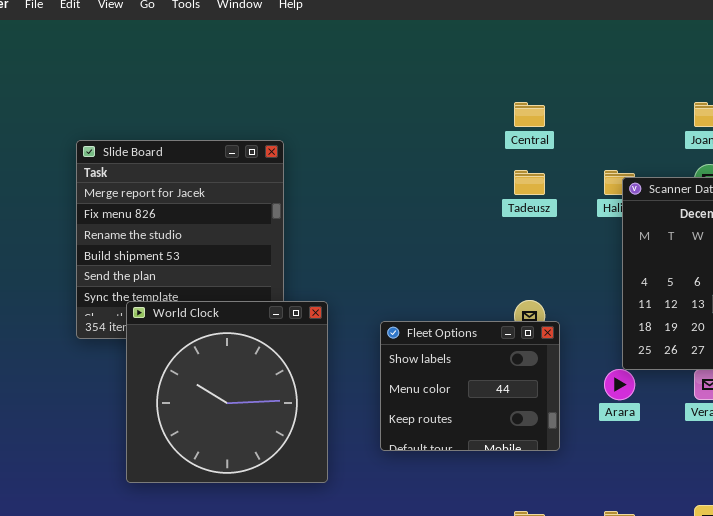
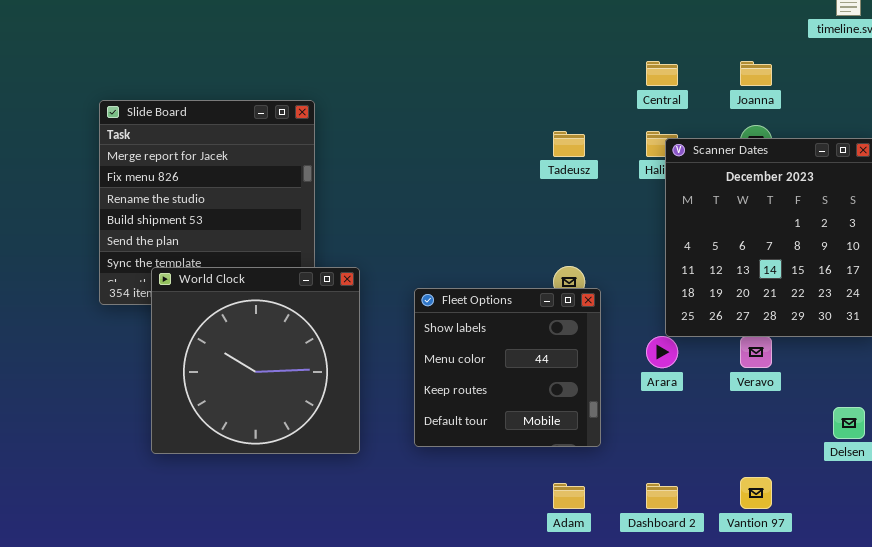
Central: [514,102,545,127] -> [646,61,678,86], moved
Fleet Options: [380,321,560,451] -> [414,288,601,447], resized

